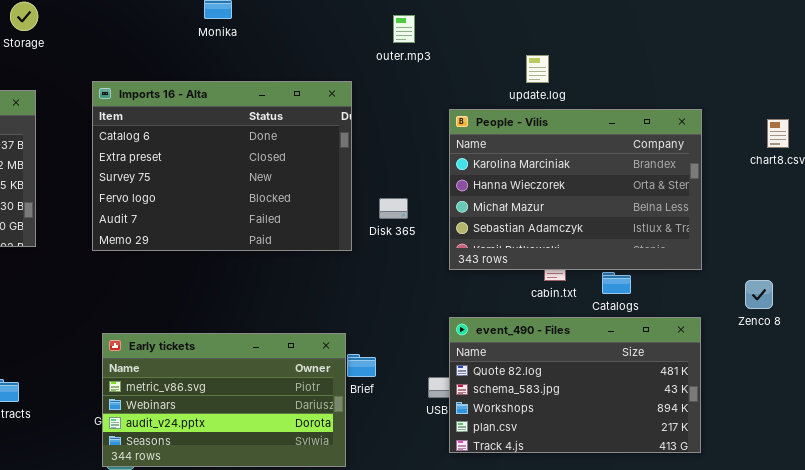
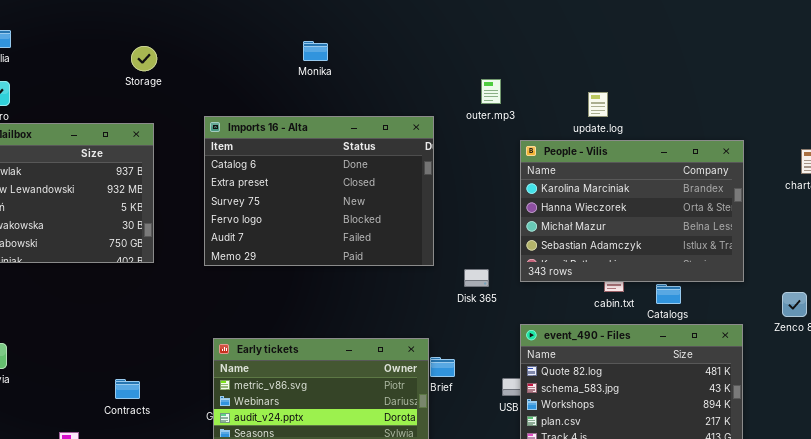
outer.mp3: [393,15,415,43] -> [481,79,501,104], moved
Disk 365: [379,198,408,219] -> [464,269,489,287], moved

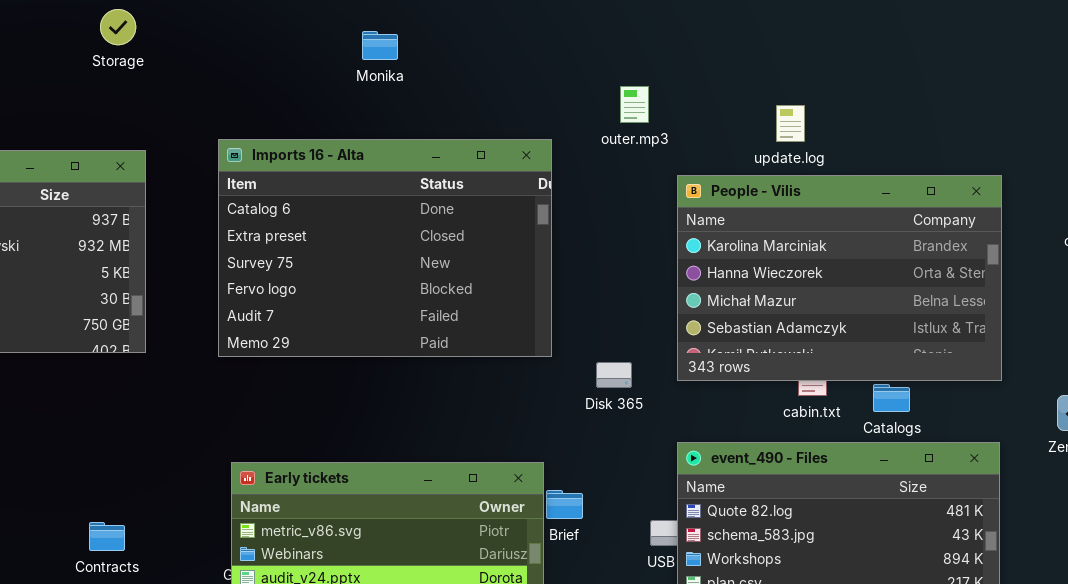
Storage: [131,46,157,71] -> [100,9,136,45], moved

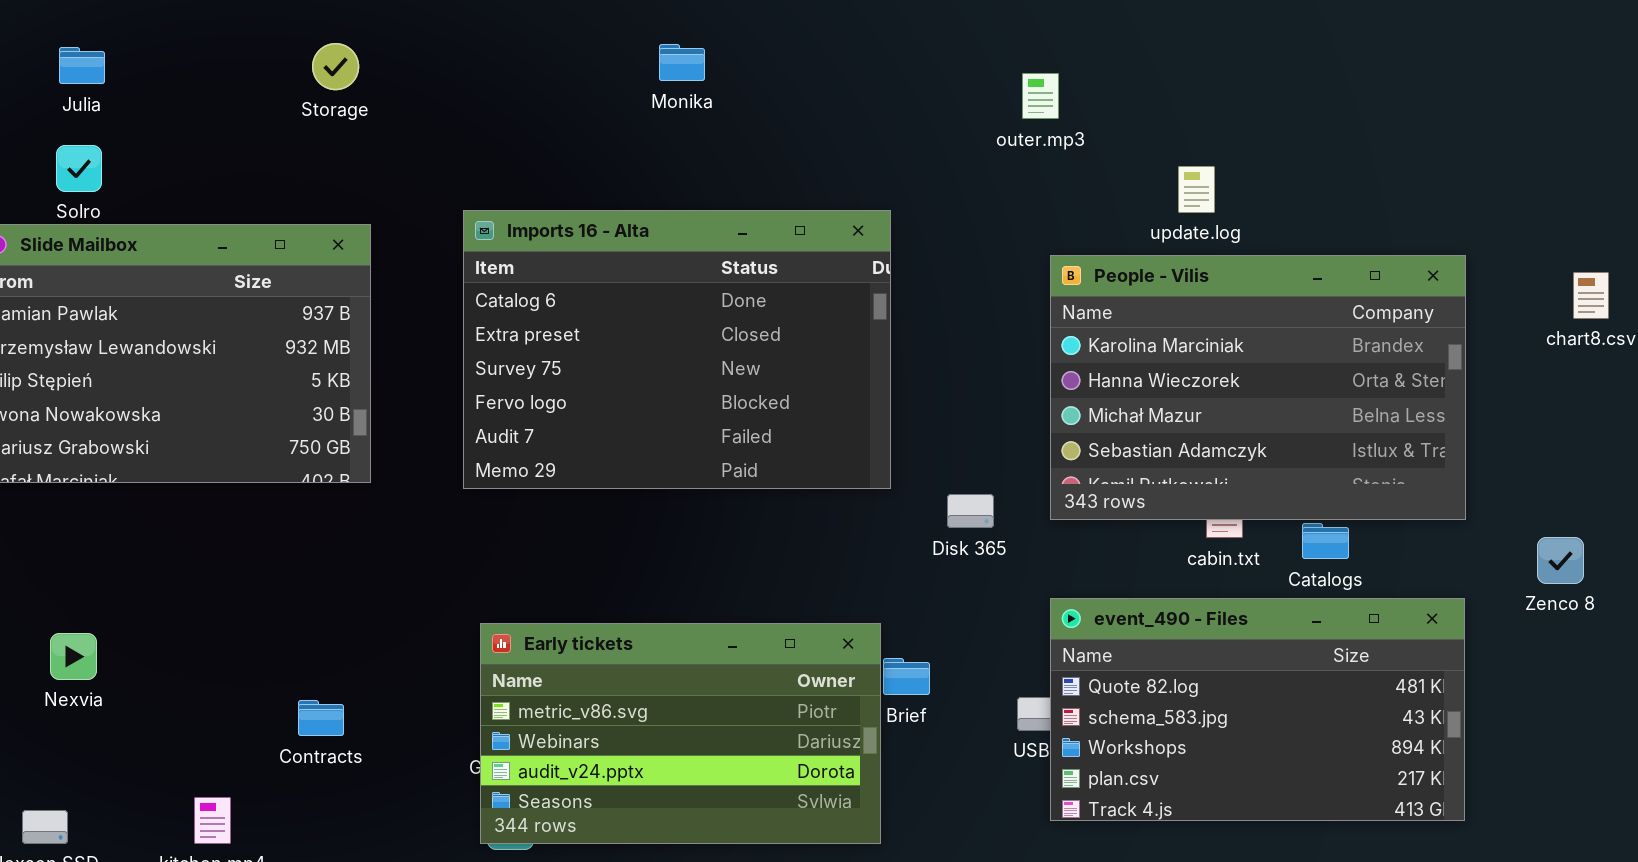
Monika: [362,31,398,60] -> [659,44,705,81], moved
outer.mp3: [620,86,649,123] -> [1022,73,1059,119], moved

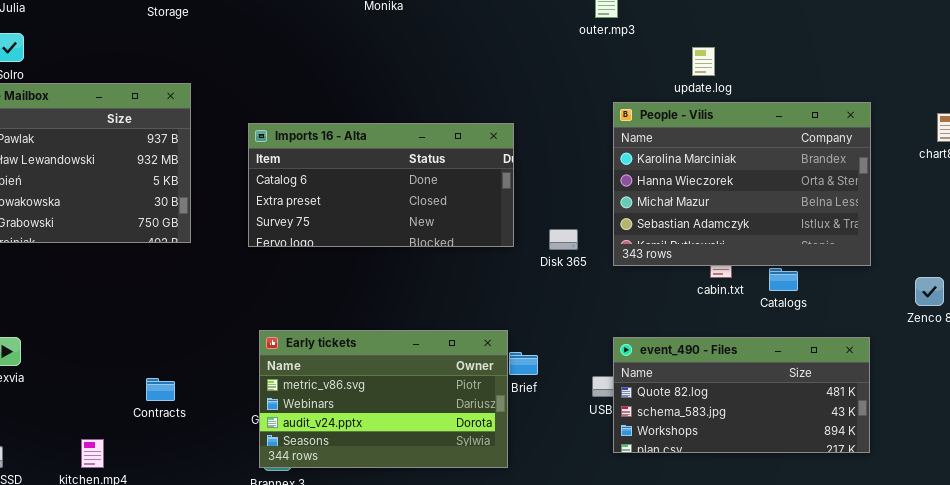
Imports 16 - Alta: [463,210,891,489] -> [248,123,514,247], resized
Disk 365: [947,494,994,528] -> [549,229,578,250], moved
event_490 - Files: [1050,598,1465,821] -> [613,337,870,453], resized

